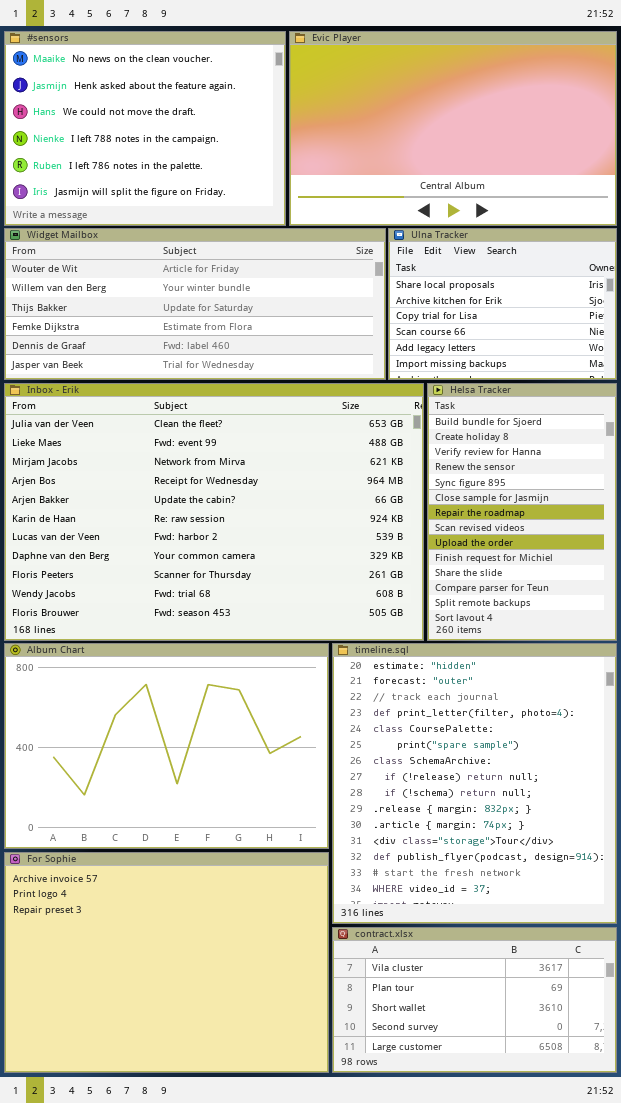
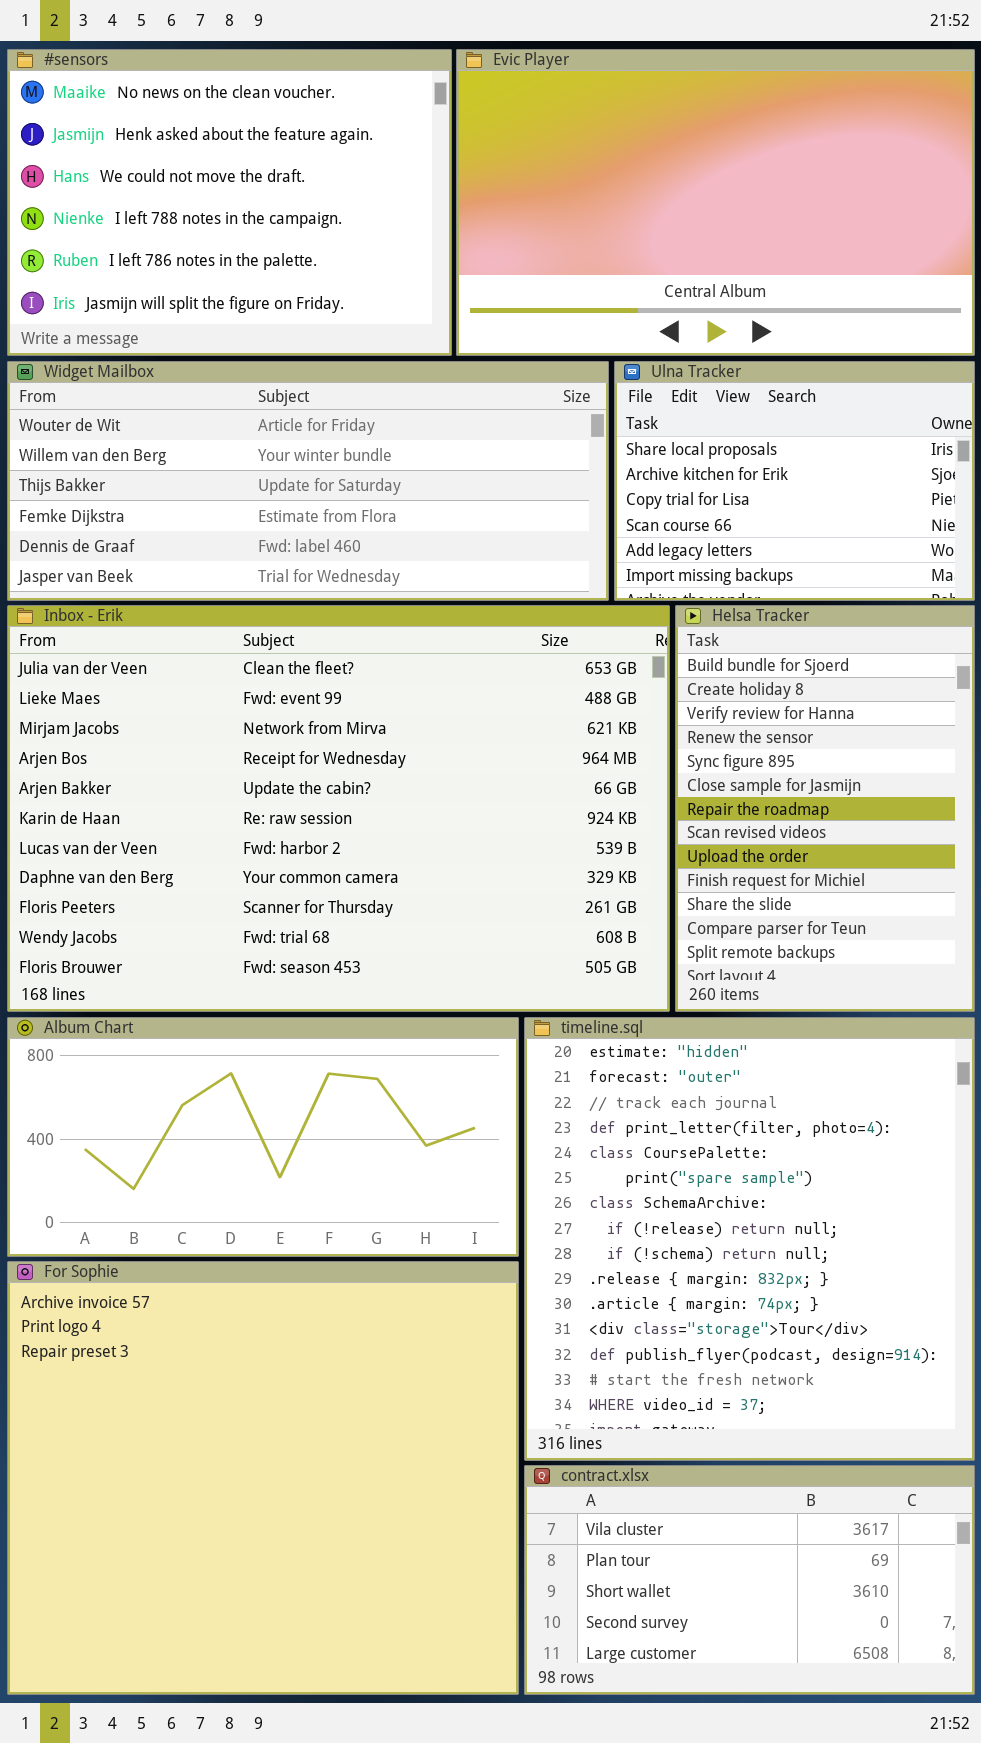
Album Chart: [4,643,329,849] -> [7,1017,519,1257], resized
For Sophie: [4,852,329,1073] -> [7,1261,519,1695], resized

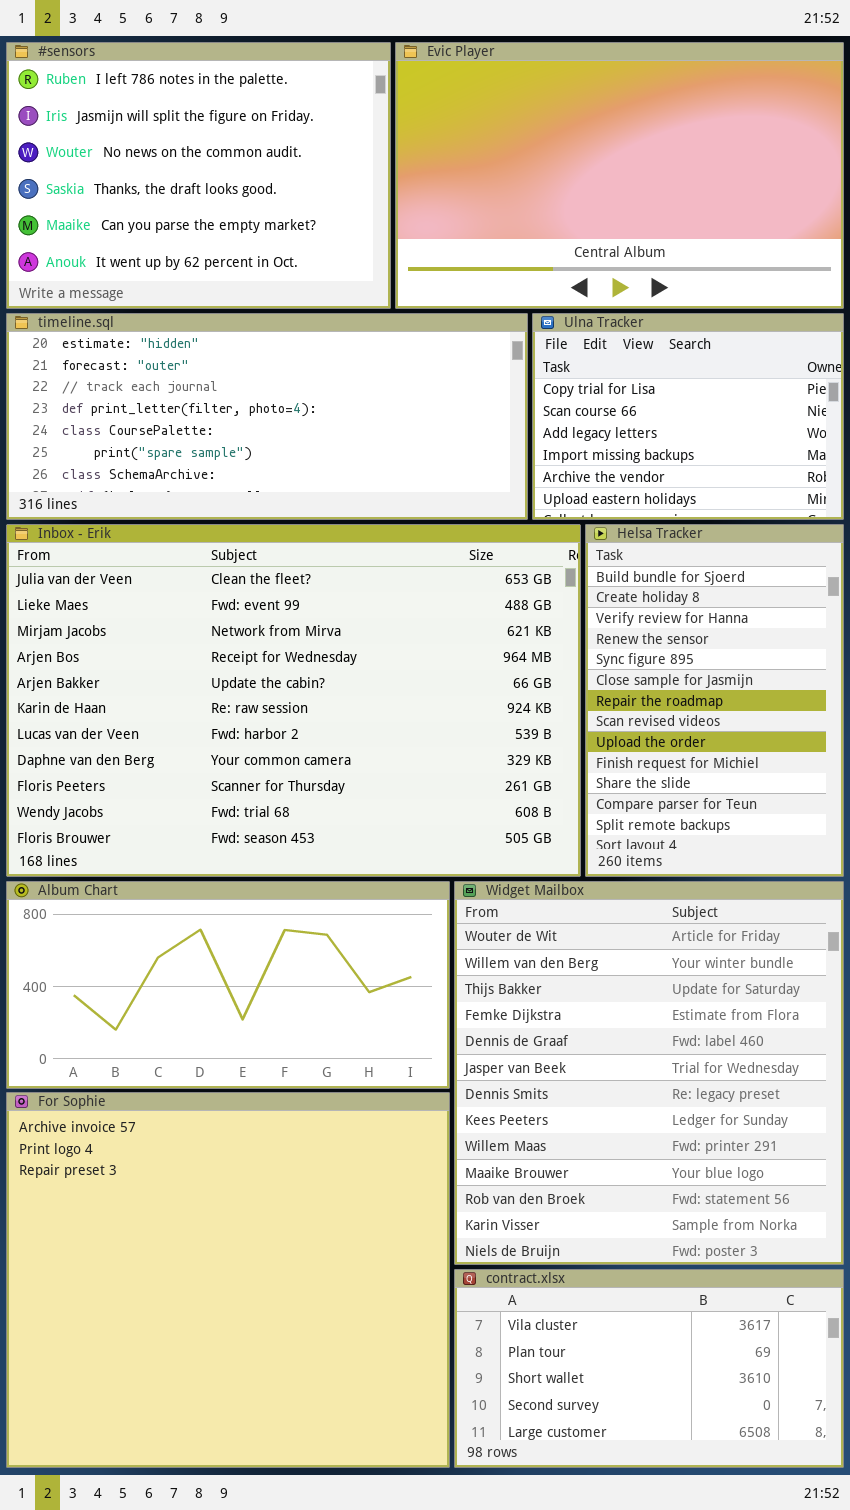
#sensors: [7,49,452,356] -> [6,42,391,309], scrolled down 4 rows
Widget Mailbox: [7,361,609,601] -> [454,881,844,1265], moved, resized
Ulna Tracker: [614,361,975,601] -> [532,313,844,520], scrolled down 2 rows
timeline.sql: [524,1017,975,1461] -> [6,313,528,520], moved, resized

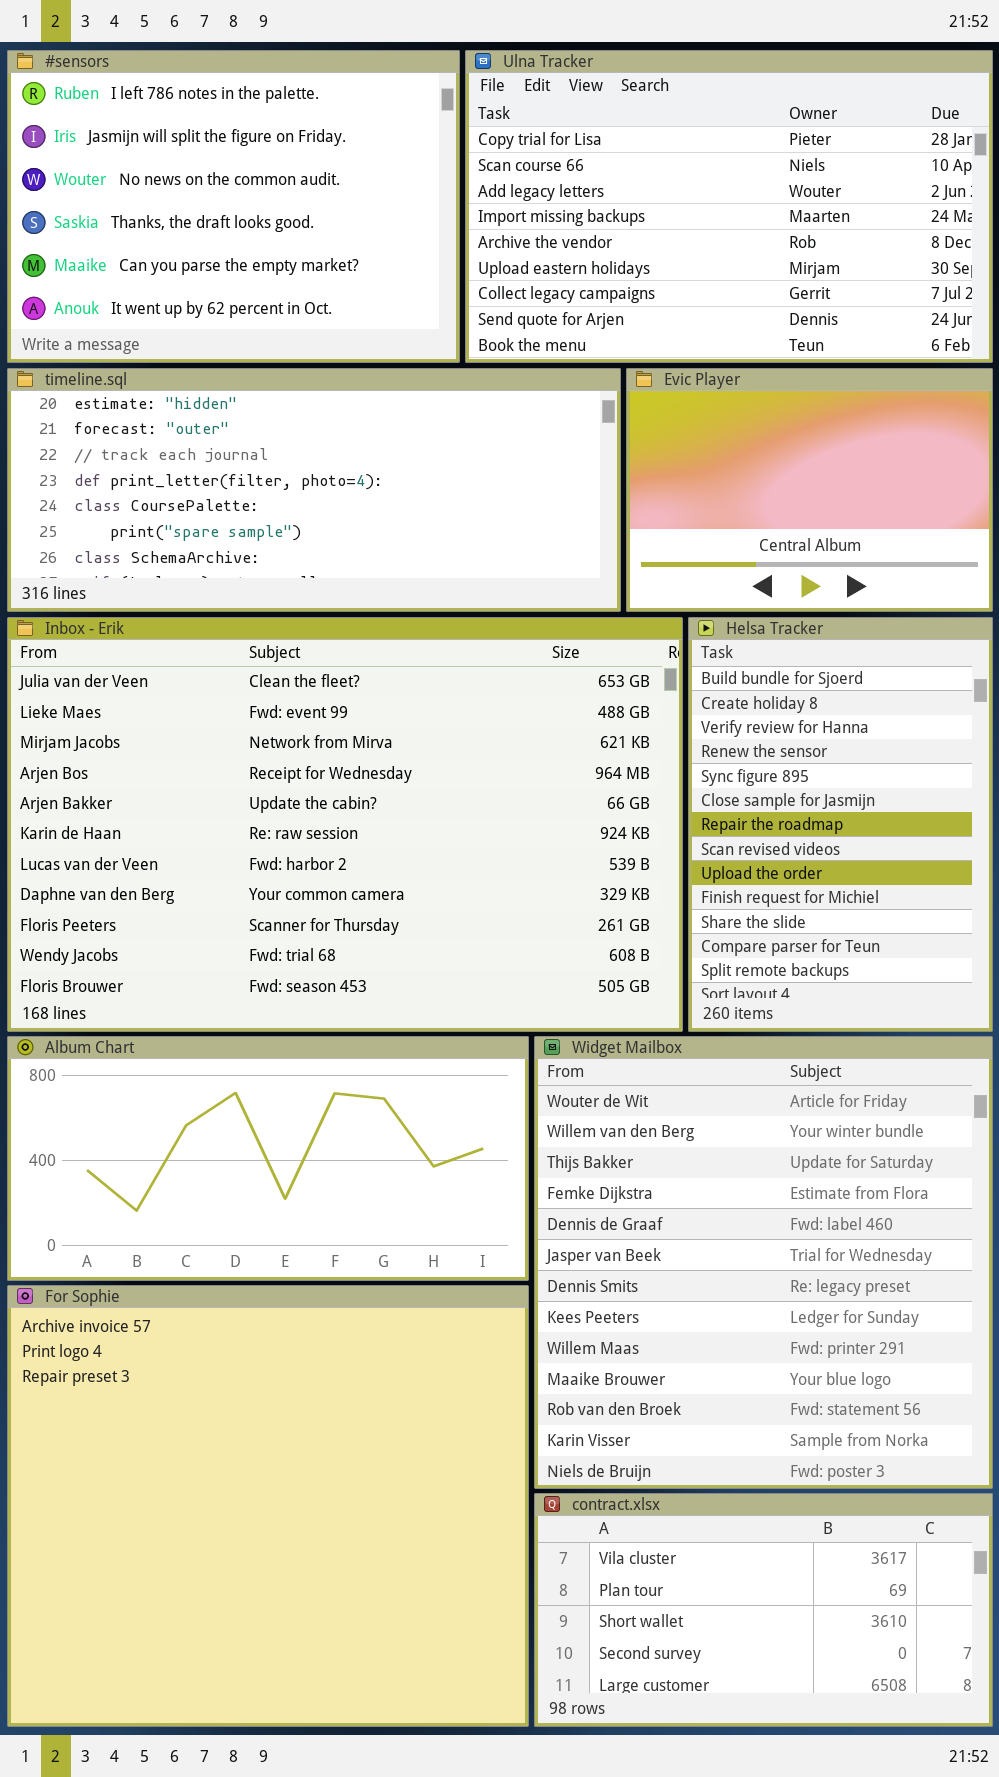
Evic Player: [395,42,844,309] -> [626,368,993,612], moved, resized
Ulna Tracker: [532,313,844,520] -> [465,50,993,363], moved, resized

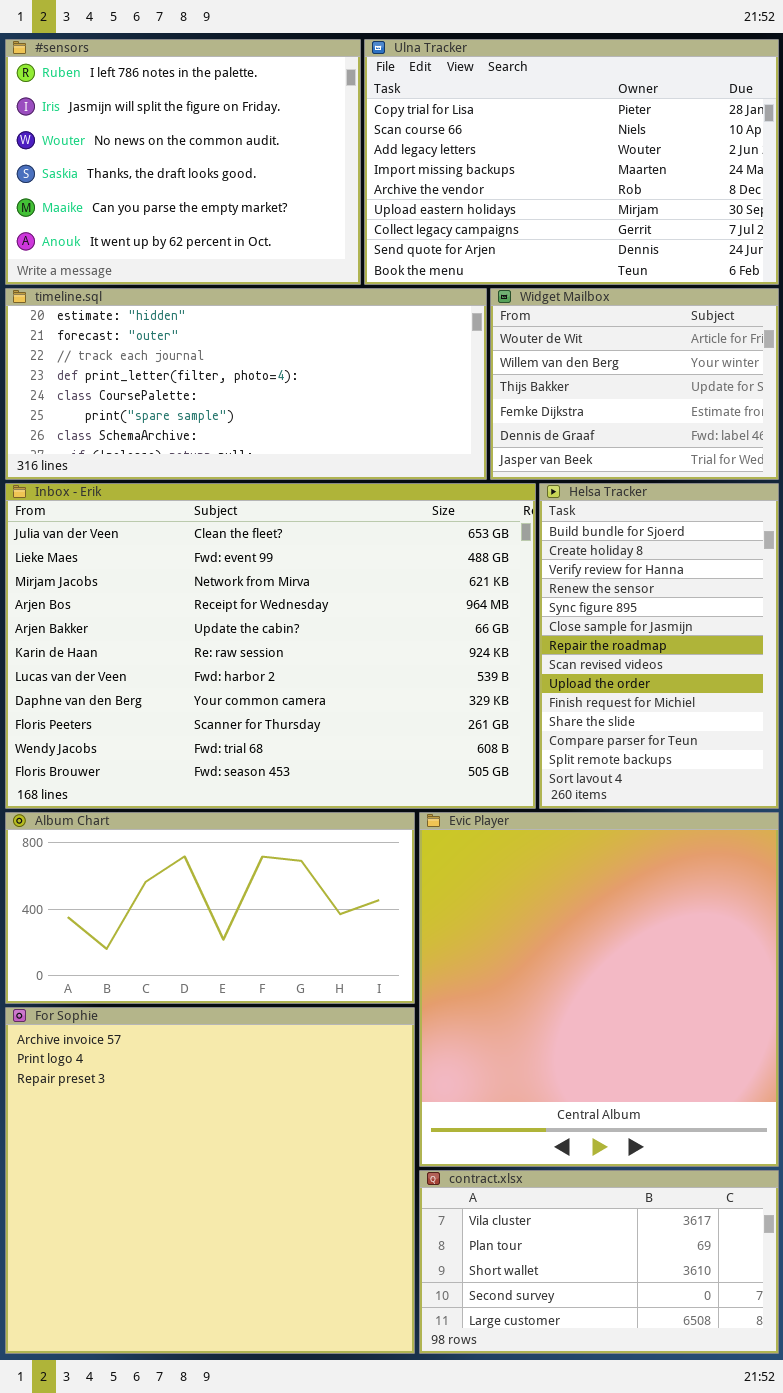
Evic Player: [626,368,993,612] -> [419,812,779,1167], moved, resized
Widget Mailbox: [534,1036,993,1489] -> [490,288,779,480], moved, resized

